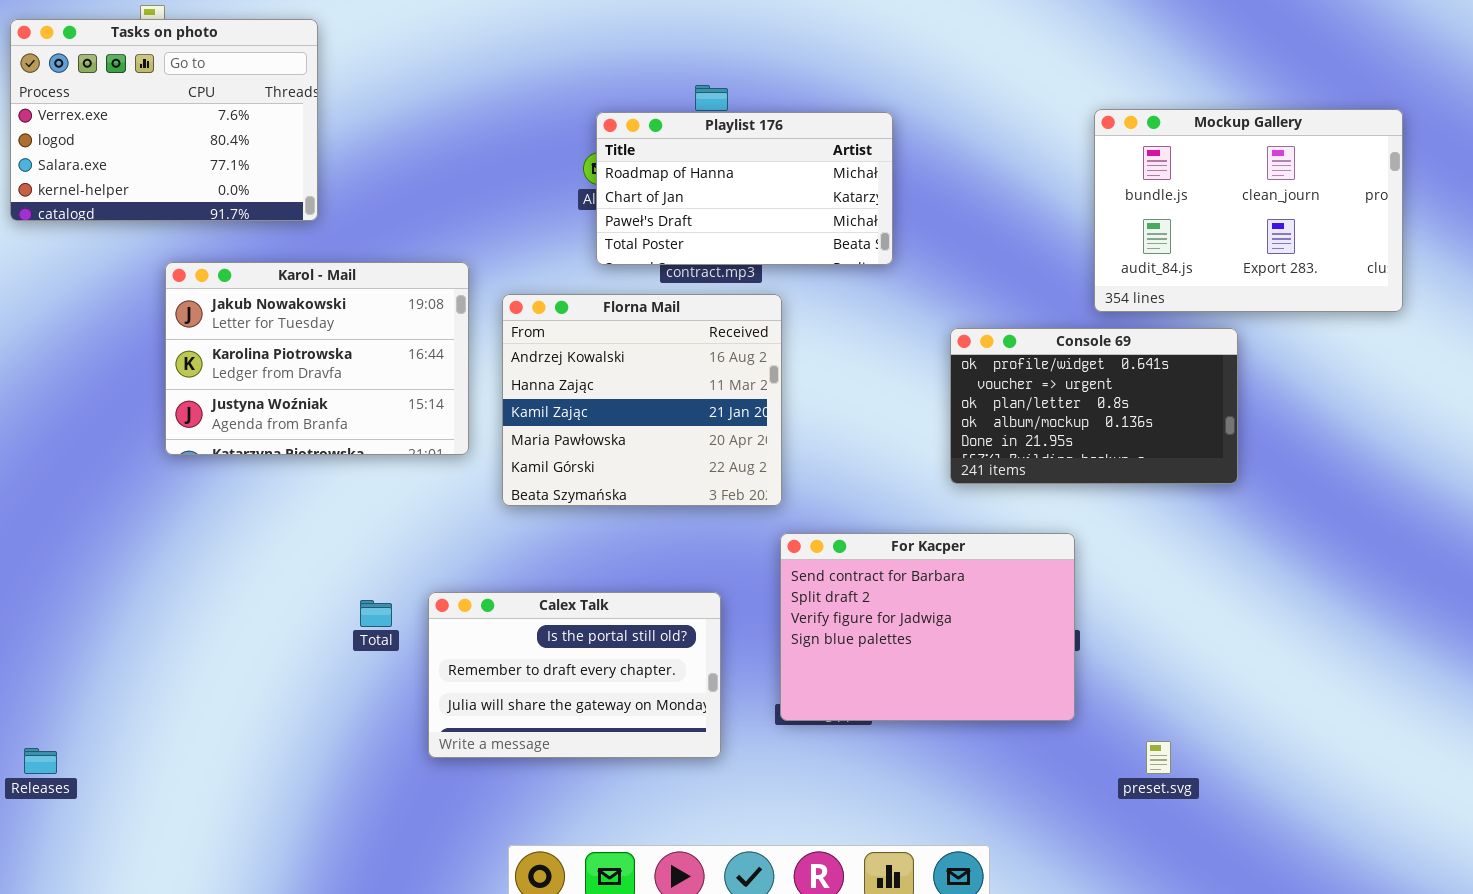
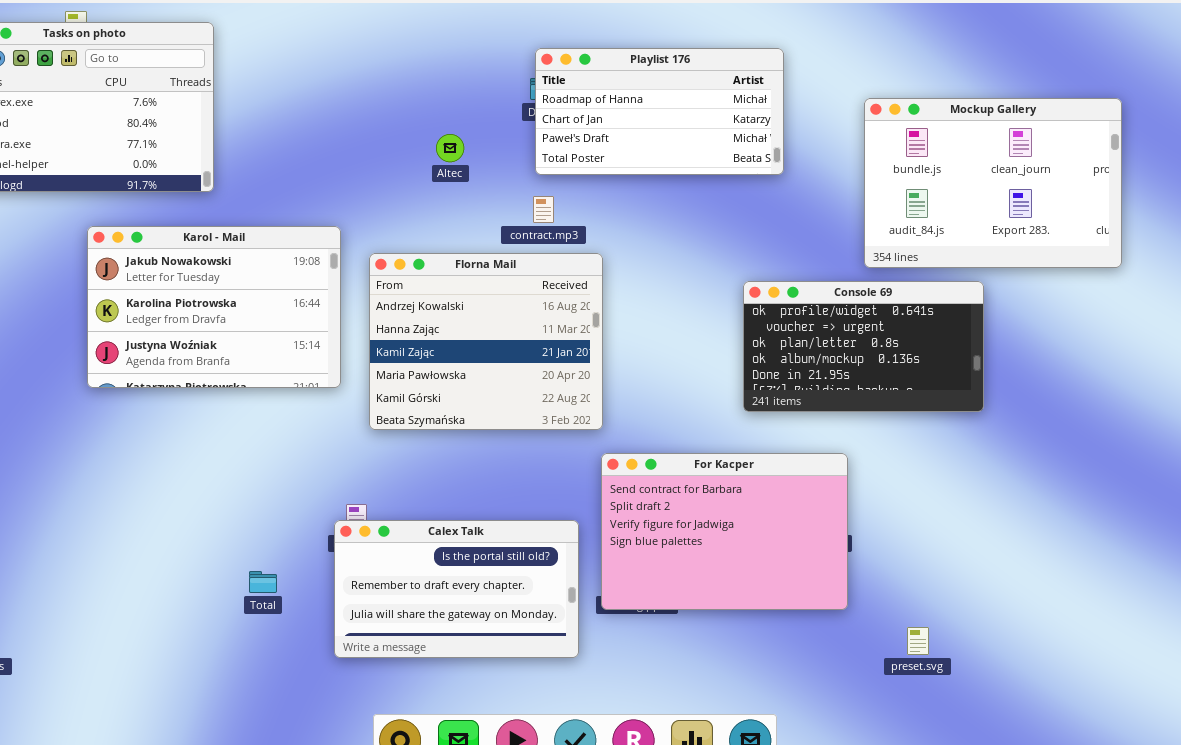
Playlist 176: [596,112,893,265] -> [535,48,784,175], moved
Calex Talk: [428,592,721,758] -> [334,520,579,658], moved
Total: [360,600,392,627] -> [249,571,277,593], moved

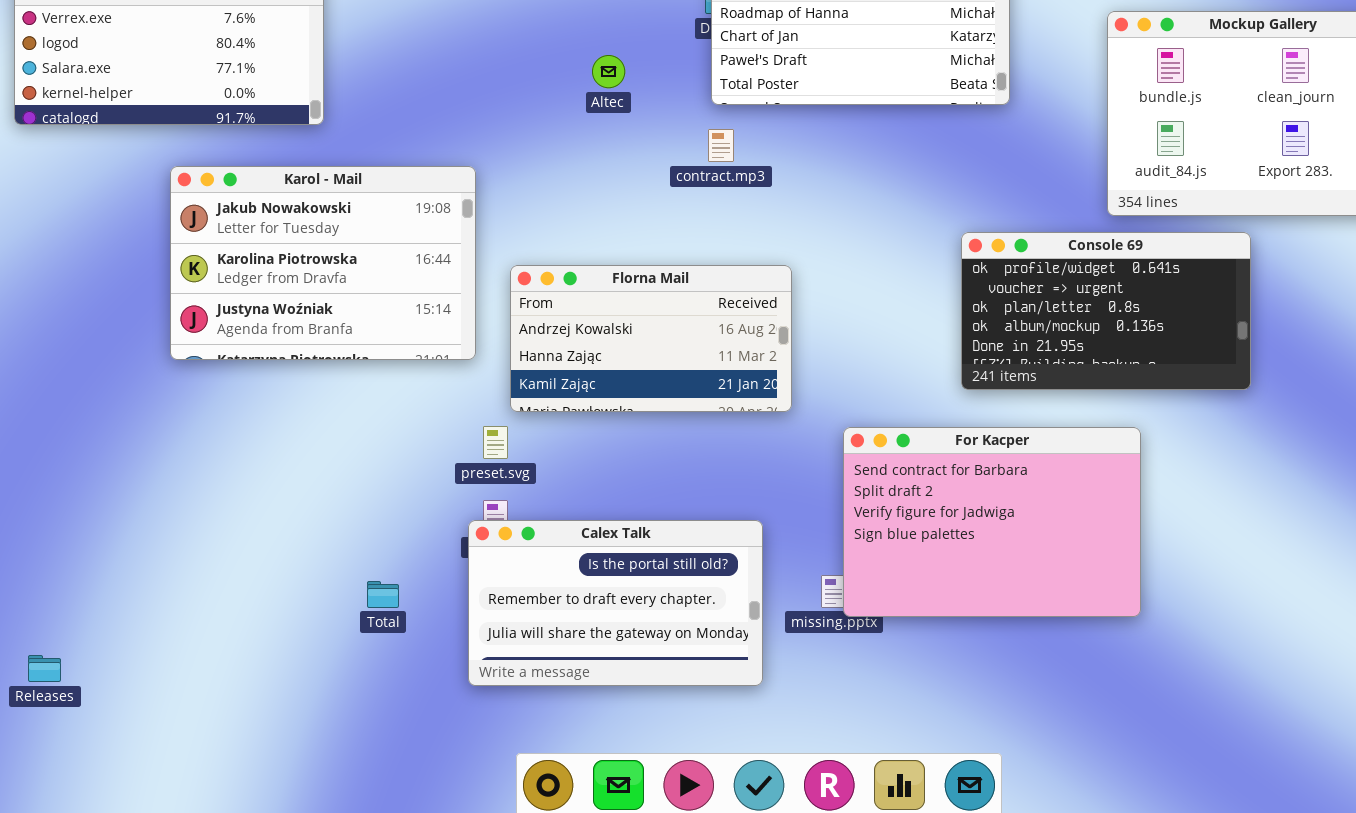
Florna Mail: [369,253,603,430] -> [510,265,792,412], resized
For Kacper: [601,453,848,610] -> [843,427,1141,617], moved
preset.svg: [907,627,929,655] -> [483,426,508,459], moved

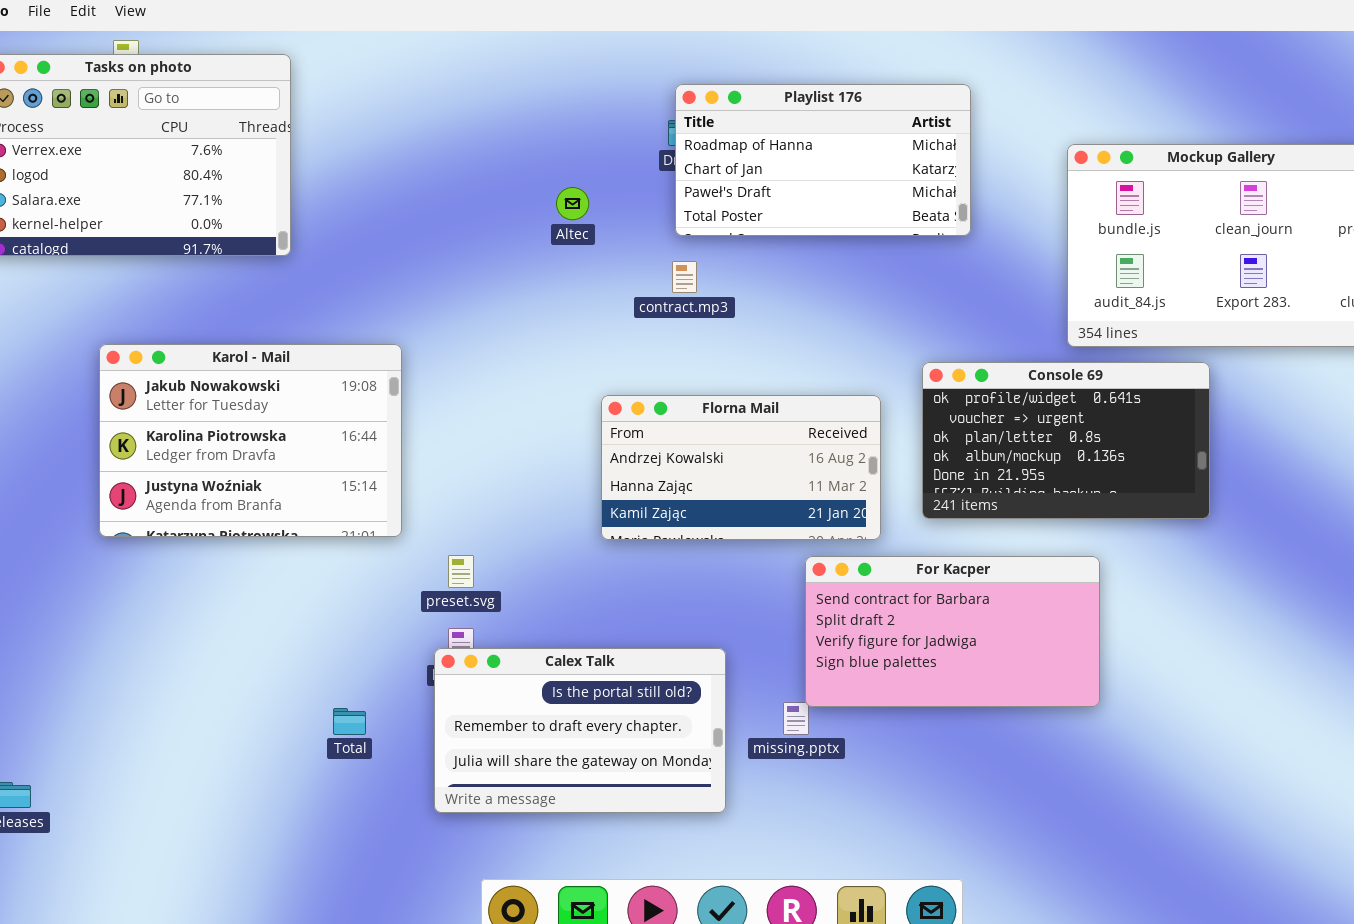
Karol - Mail: [170,166,476,360] -> [99,344,402,537], moved
Florna Mail: [510,265,792,412] -> [601,395,881,540], moved
For Kacper: [843,427,1141,617] -> [805,556,1100,707], resized

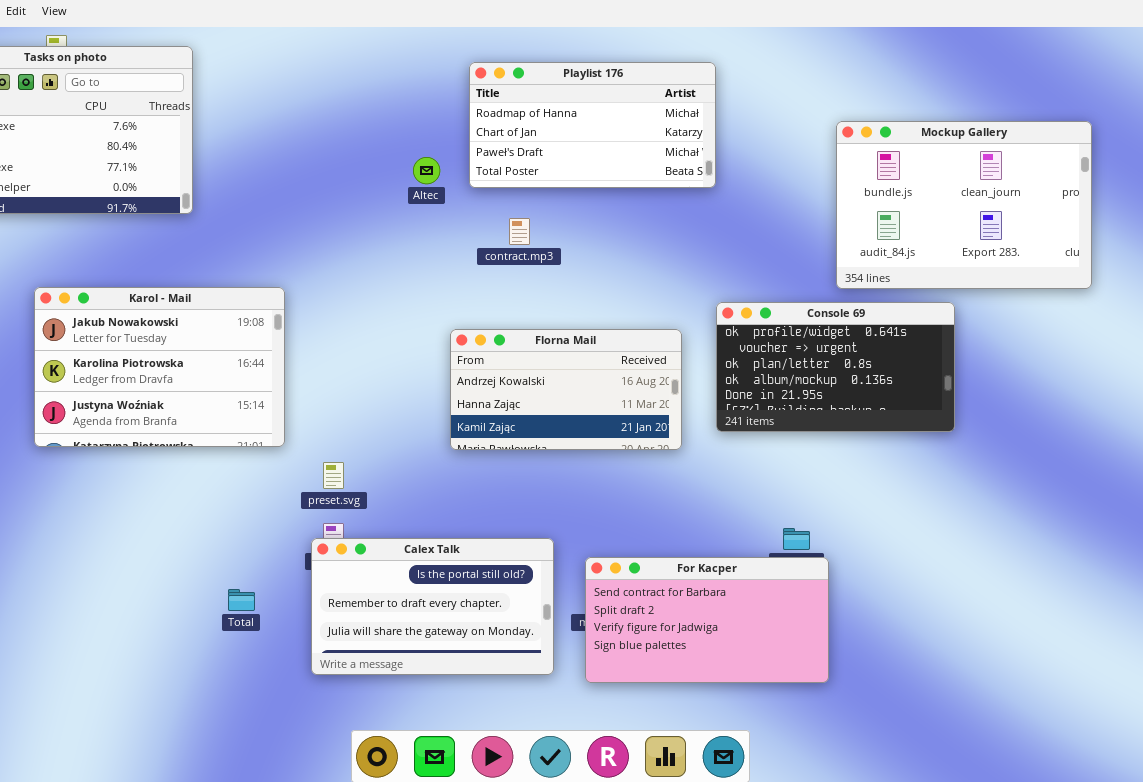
Playlist 176: [675,84,971,236] -> [469,62,716,188], moved
For Kacper: [805,556,1100,707] -> [585,557,829,683], moved

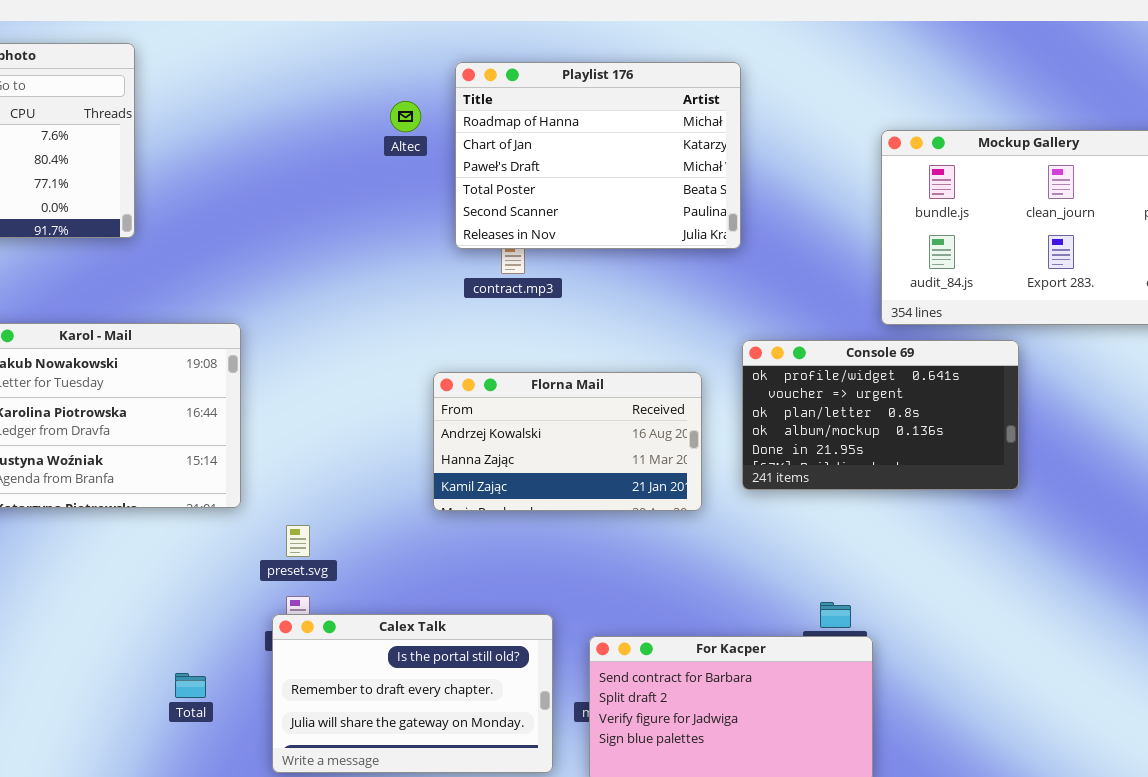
Playlist 176: [469,62,716,188] -> [455,62,741,249], resized
Altec: [413,157,440,184] -> [390,101,421,132], moved

